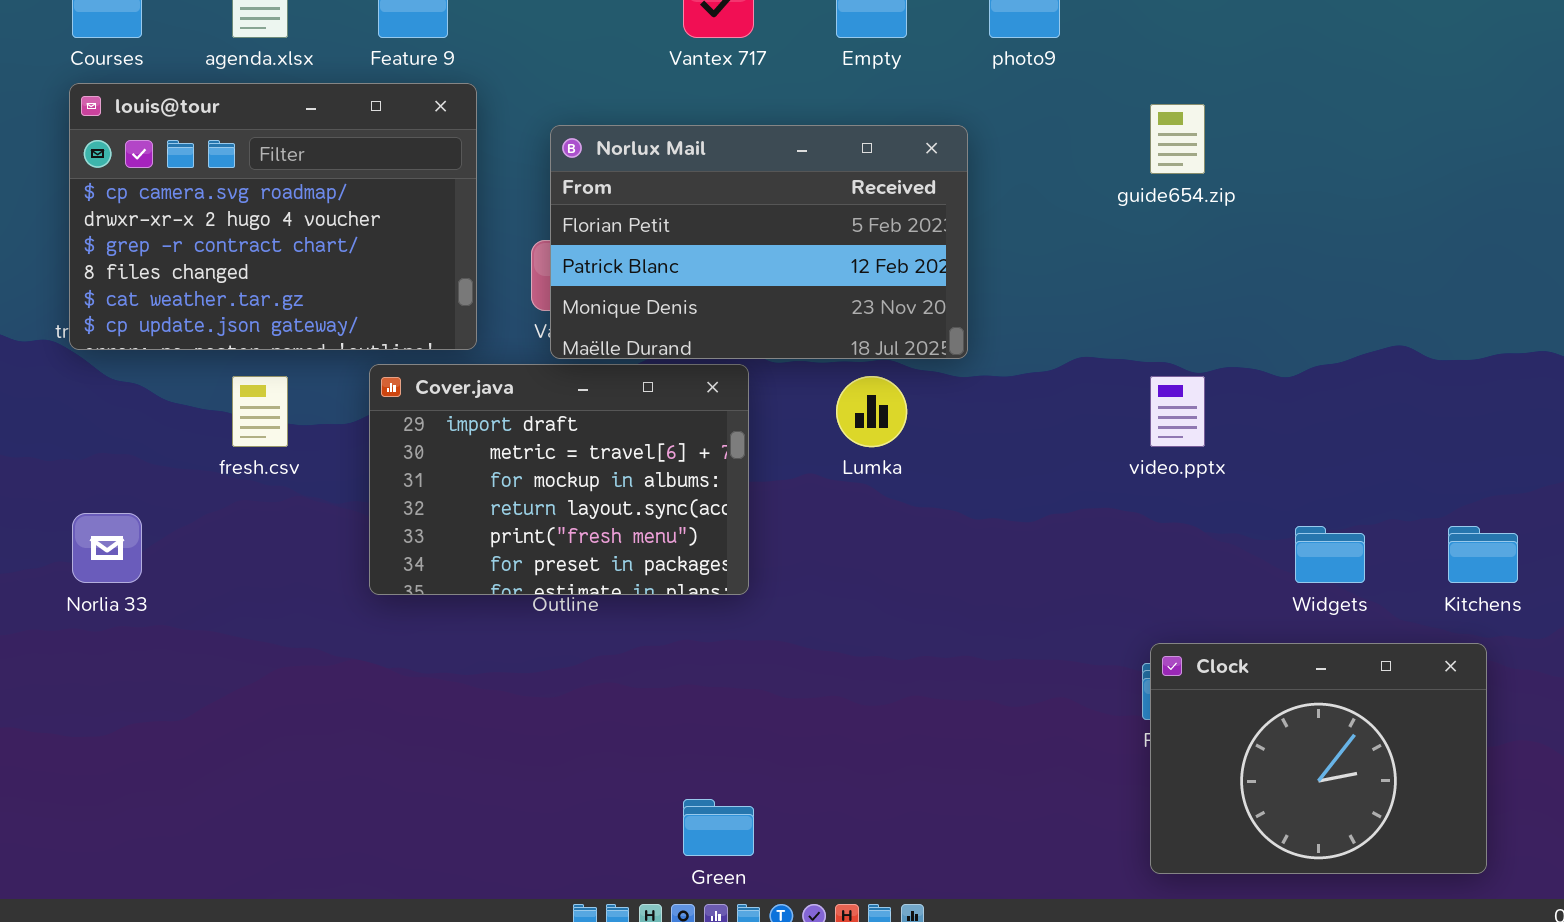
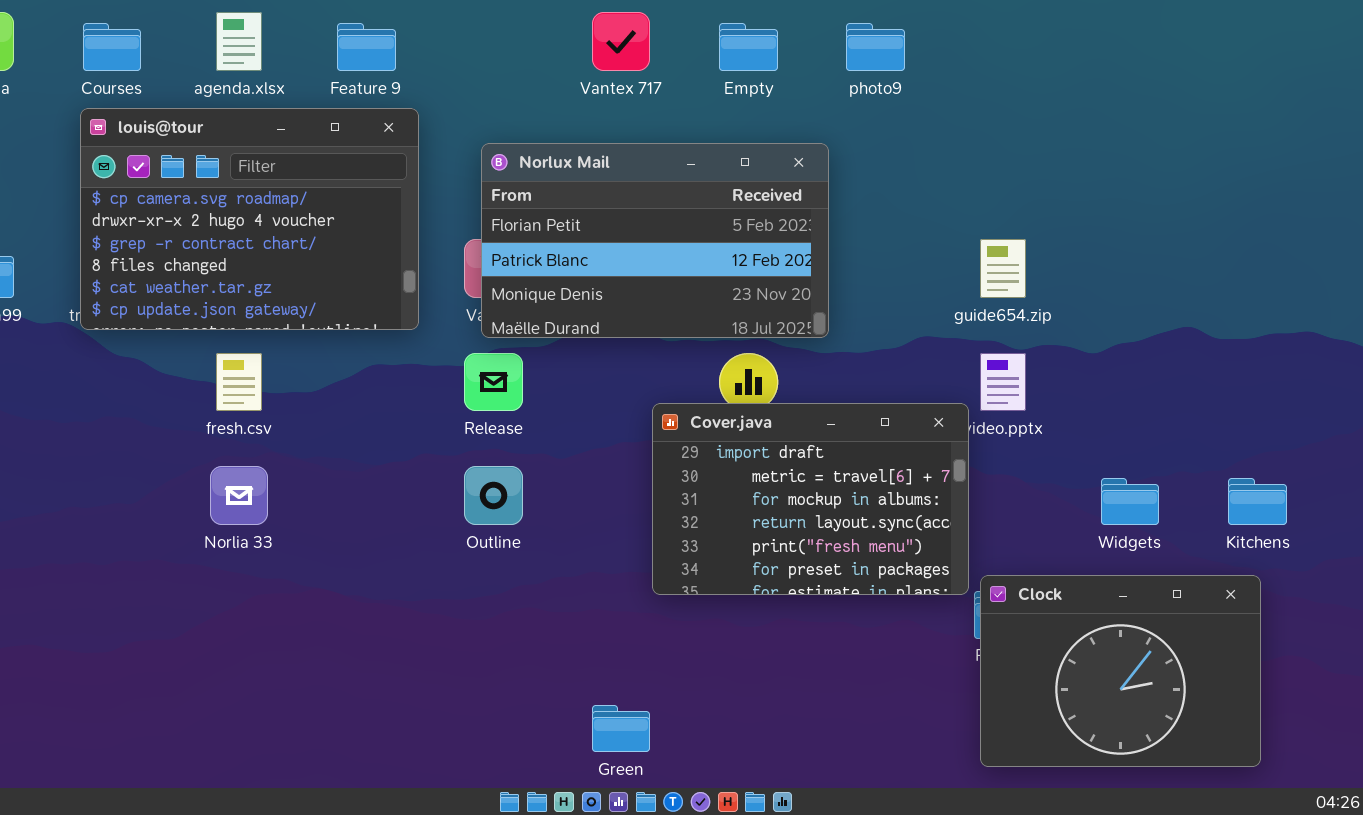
guide654.zip: [1150,104,1205,174] -> [980,239,1026,298], moved
Cover.java: [369,364,749,595] -> [652,403,969,595], moved
Norlia 33: [72,513,142,583] -> [210,466,268,525], moved

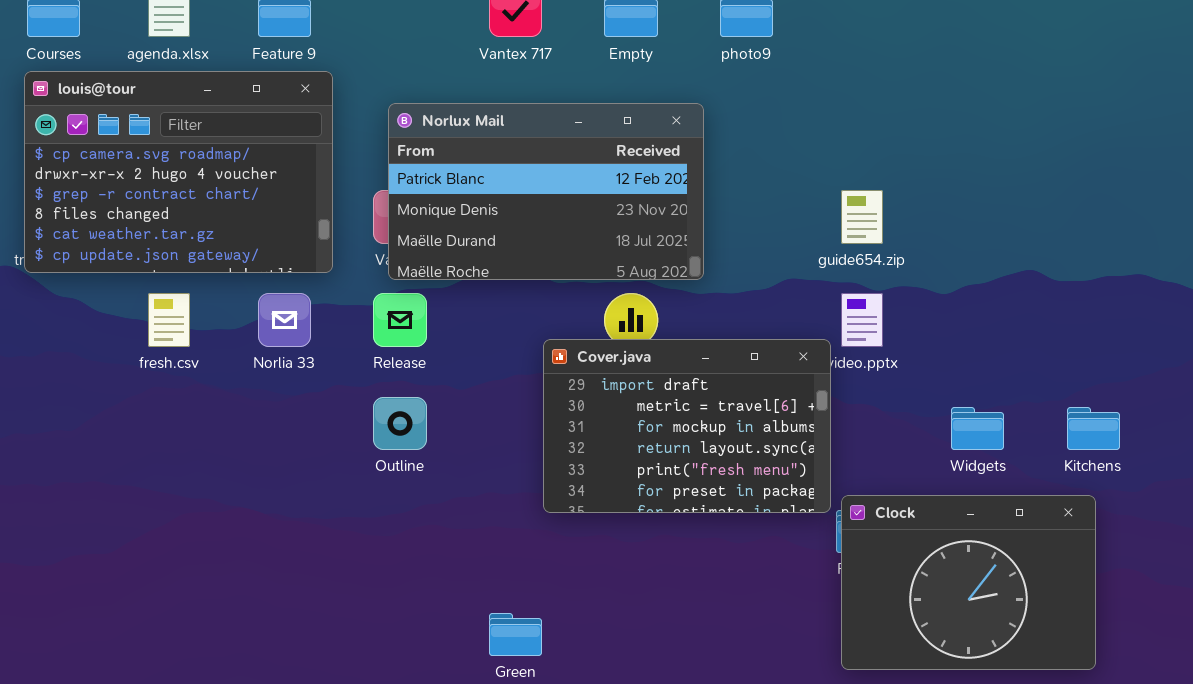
Norlux Mail: [481,143,829,338] -> [388,103,704,280], scrolled down 1 row
Norlia 33: [210,466,268,525] -> [258,293,311,347], moved

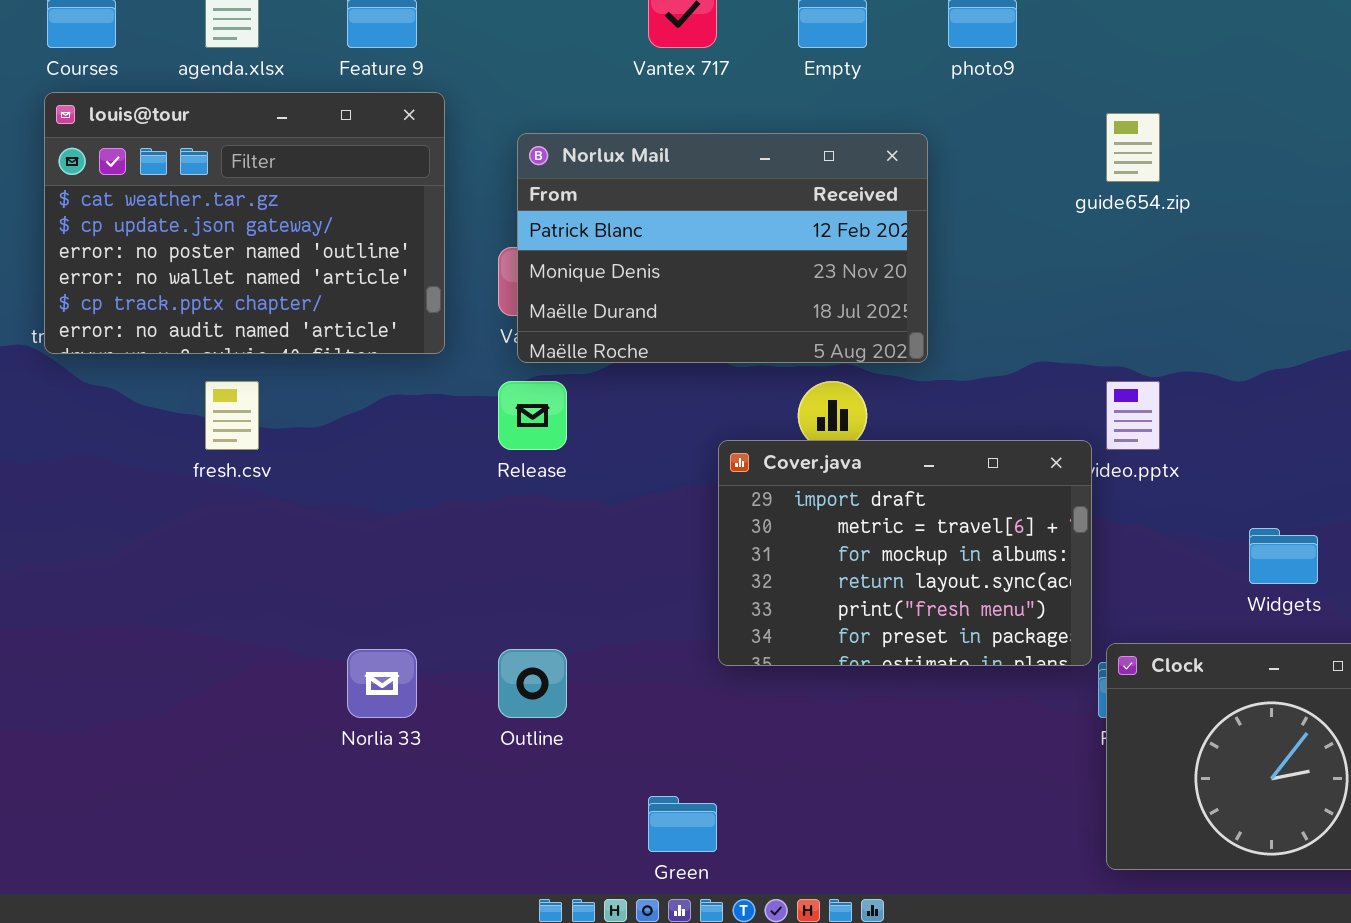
louis@tour: [24,71,333,273] -> [44,92,445,354], scrolled down 4 rows
guide654.zip: [841,190,883,244] -> [1106,113,1160,182], moved
Norlia 33: [258,293,311,347] -> [347,649,417,718], moved
Outline: [373,397,427,450] -> [498,649,567,718], moved

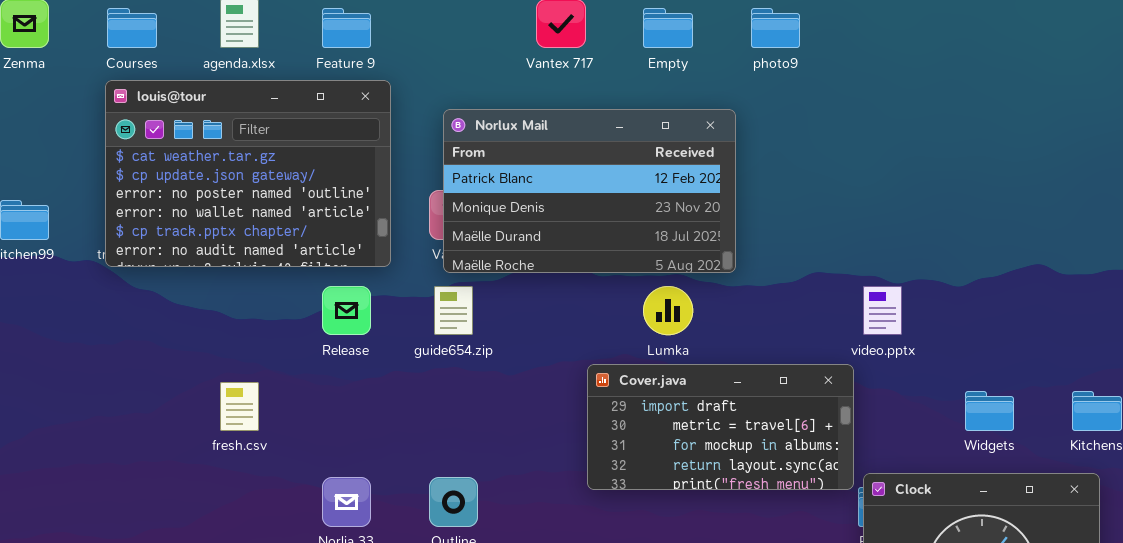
guide654.zip: [1106,113,1160,182] -> [434,286,473,335], moved
fresh.csv: [205,381,259,450] -> [220,382,259,431], moved
Release: [498,381,567,450] -> [322,286,371,335], moved
Cover.java: [718,440,1092,666] -> [587,364,854,490], resized

